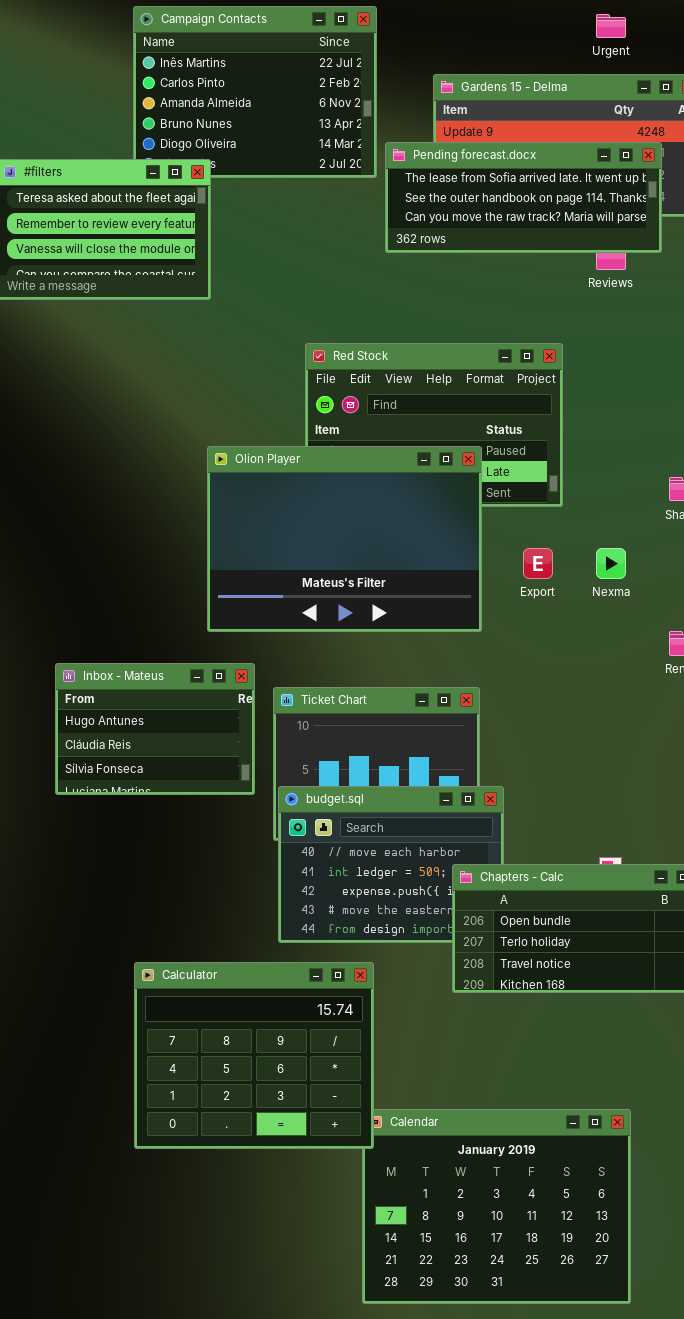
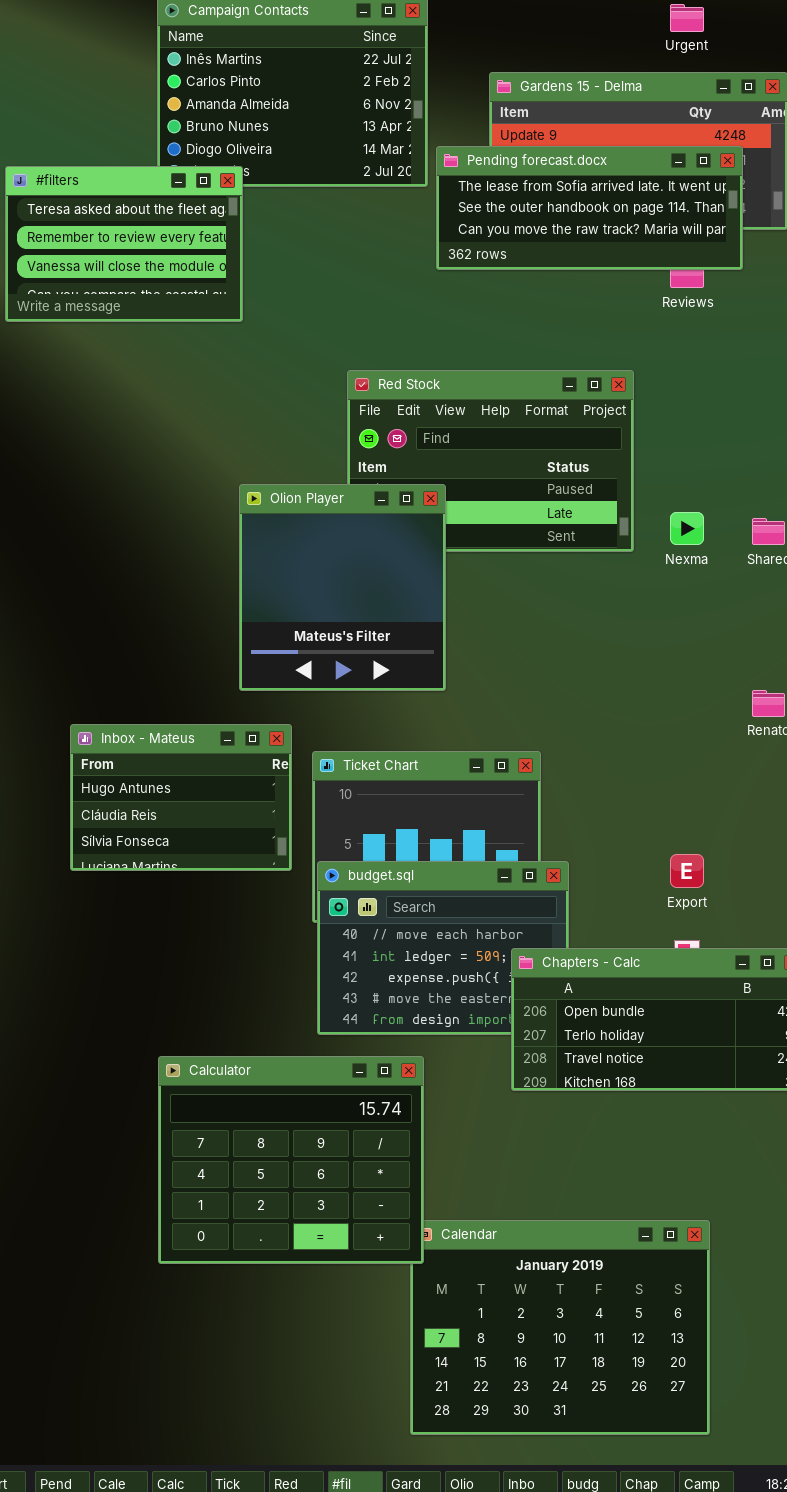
Olion Player: [207,446,482,632] -> [239,484,446,691], resized
Export: [523,548,553,579] -> [670,854,704,888], moved
Nexma: [596,548,626,579] -> [670,512,704,545], moved

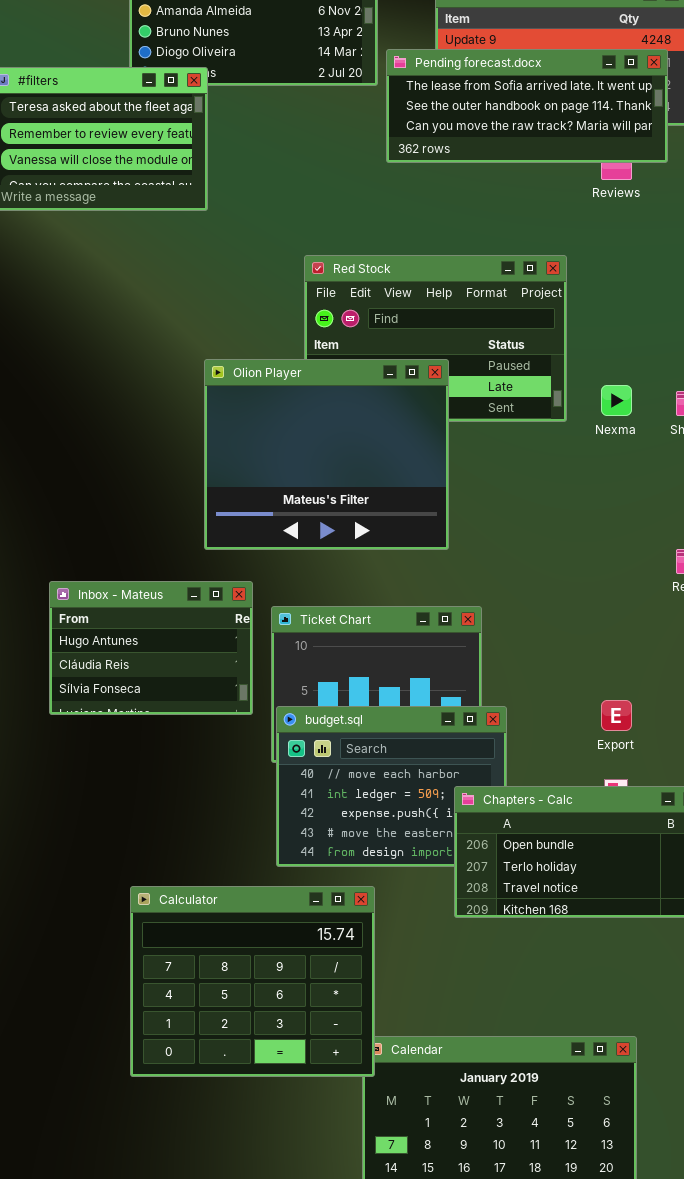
Olion Player: [239,484,446,691] -> [204,359,449,550], resized

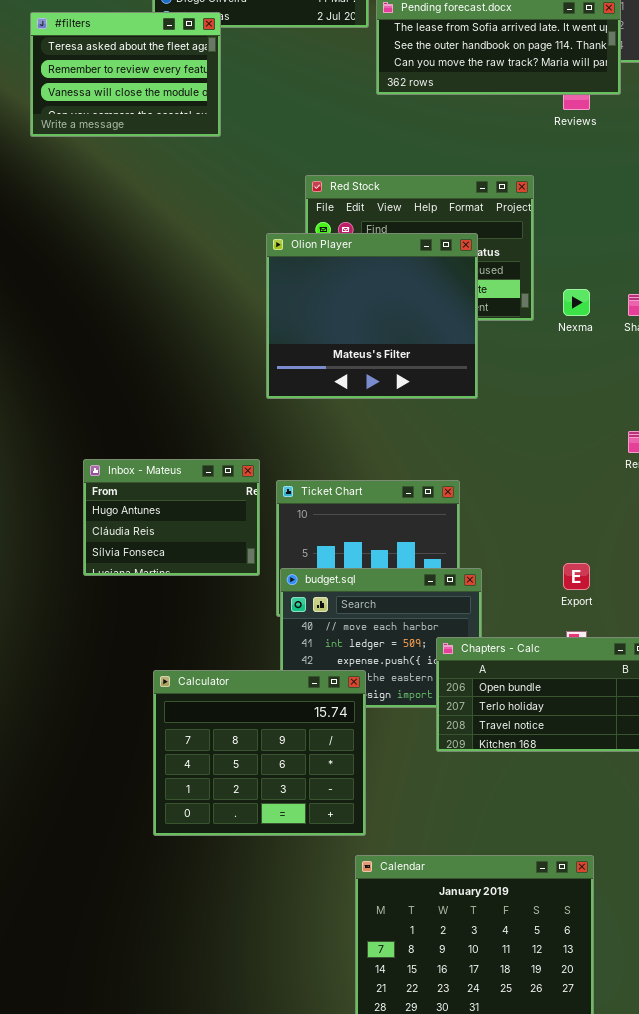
Olion Player: [204,359,449,550] -> [266,233,478,399], moved
Calculator: [130,886,375,1077] -> [153,670,366,836], moved

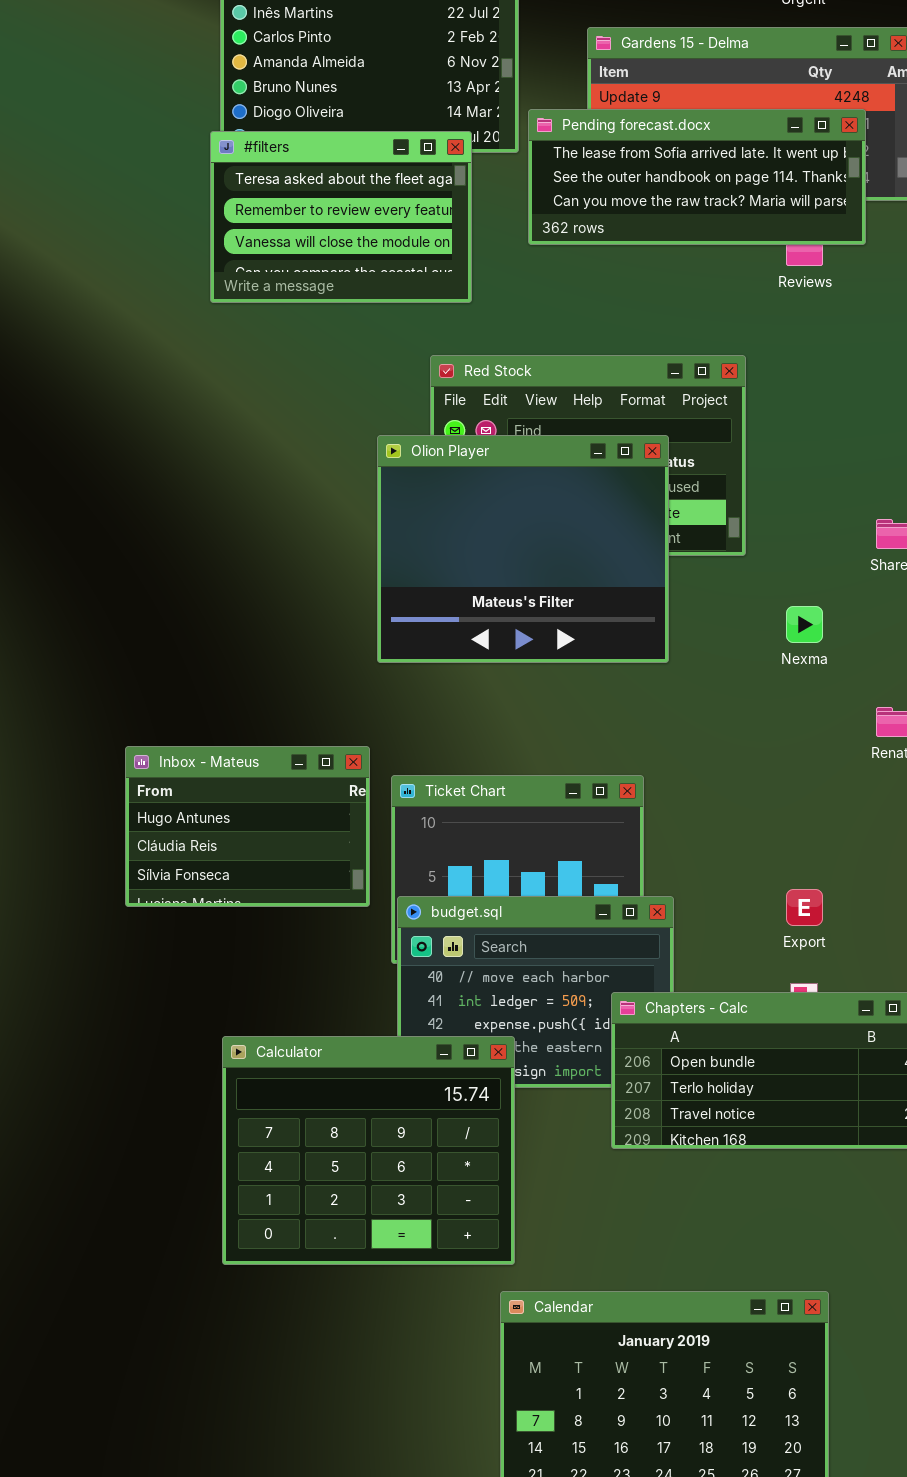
#filters: [30,12,221,137] -> [210,131,472,303], moved
Nexma: [563,289,590,316] -> [786,606,823,643], moved

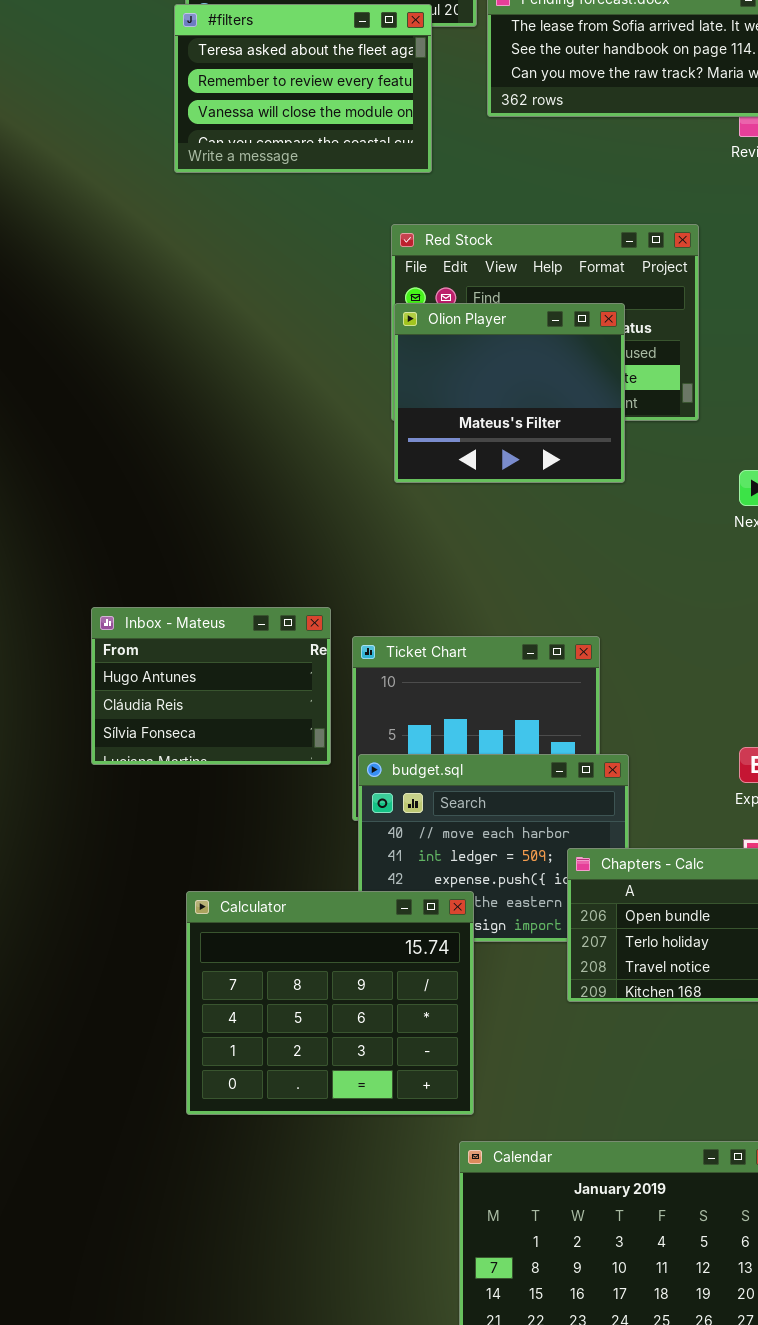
Olion Player: [377,435,669,663] -> [394,303,625,483], resized

